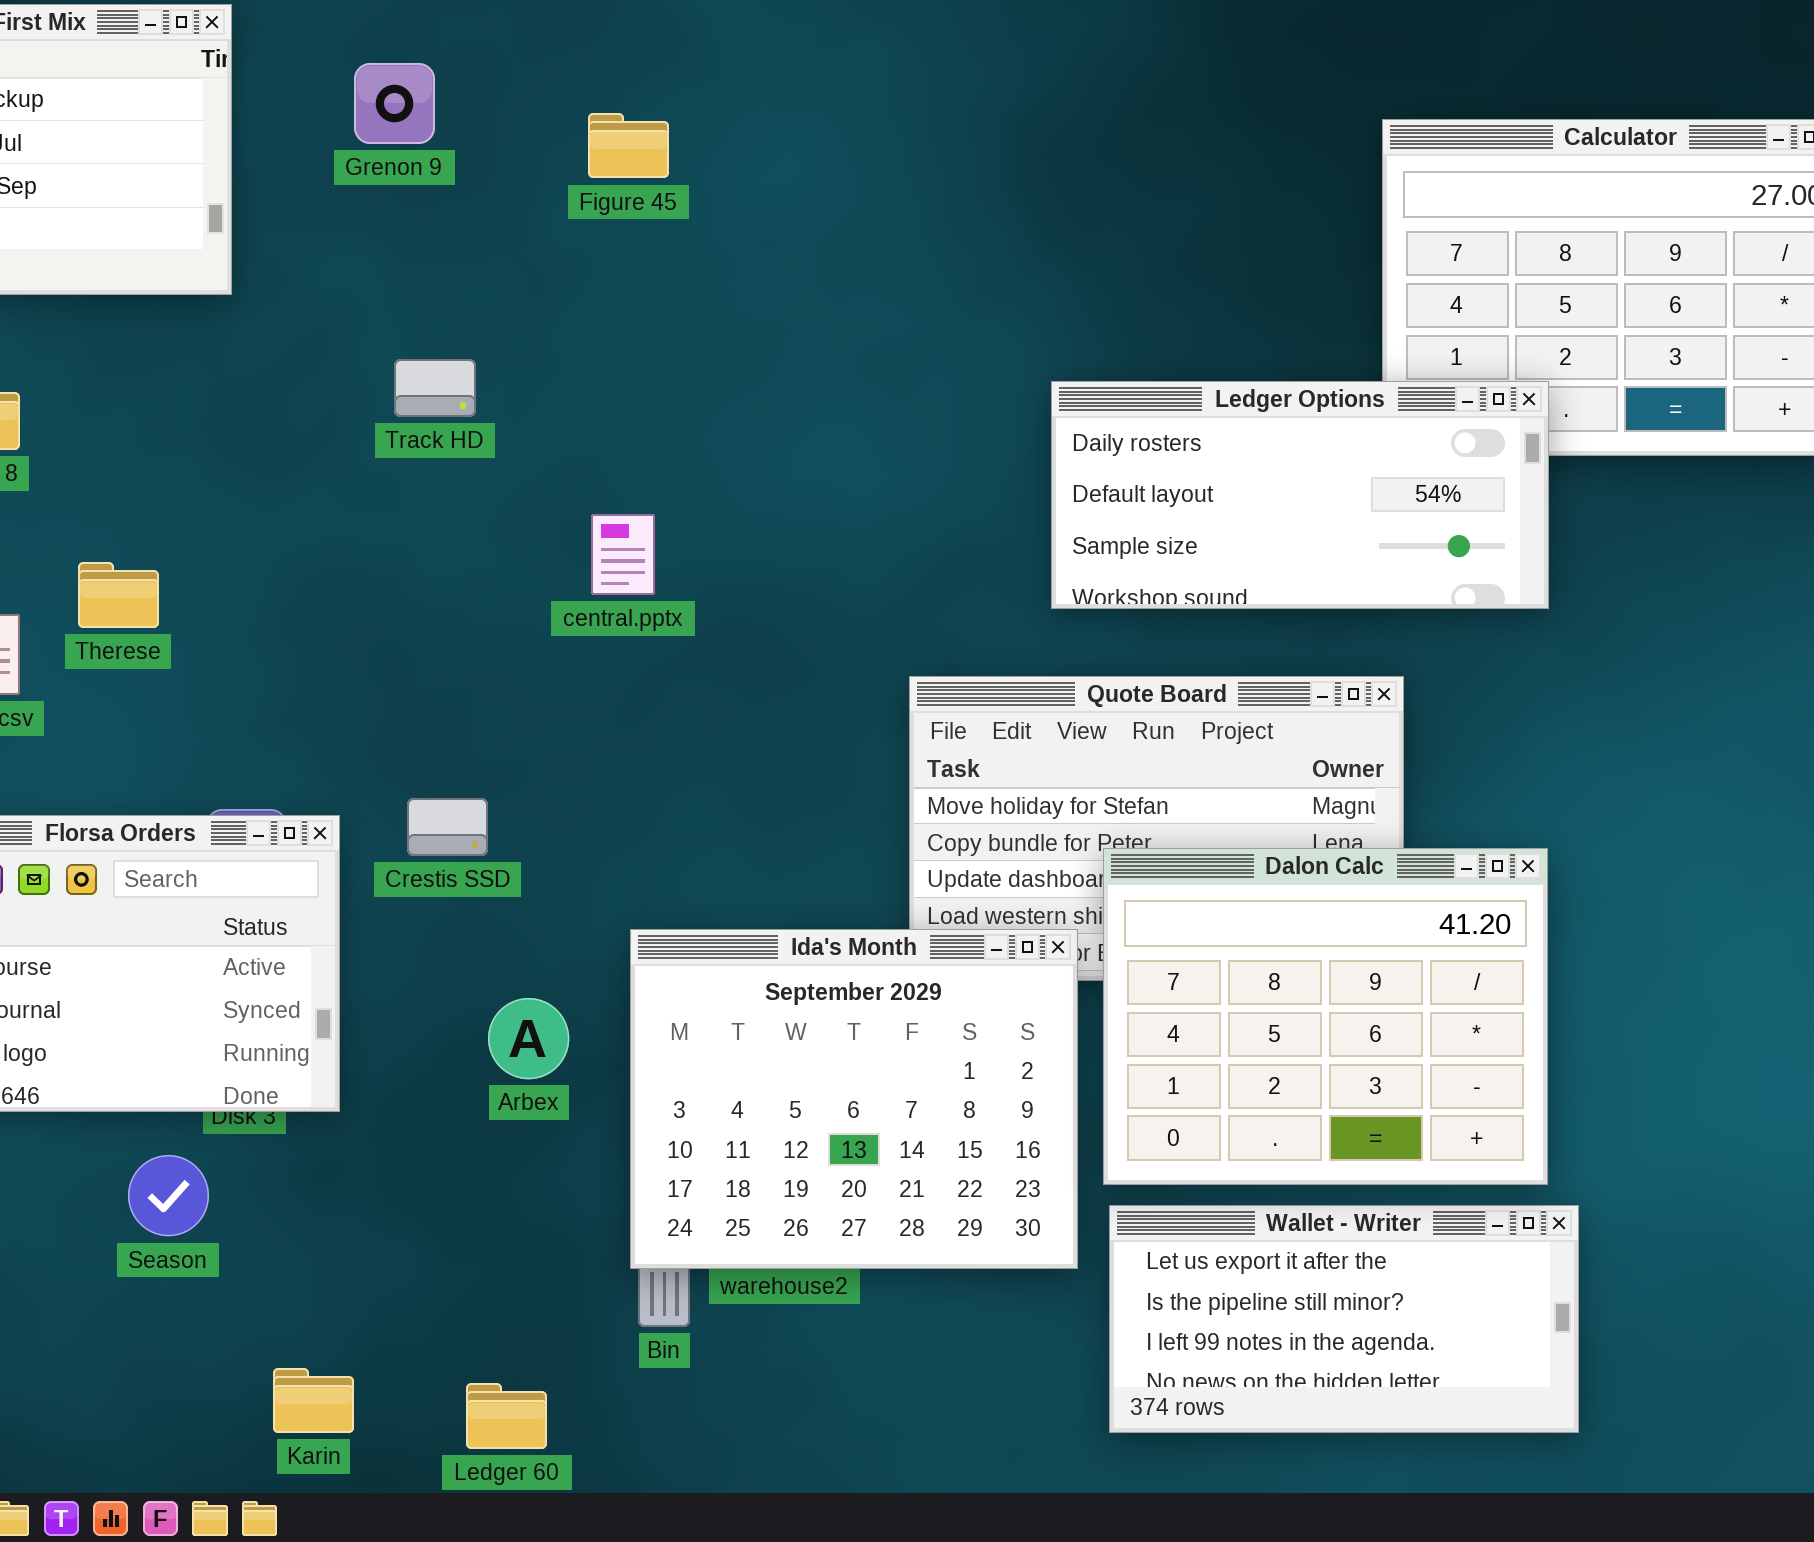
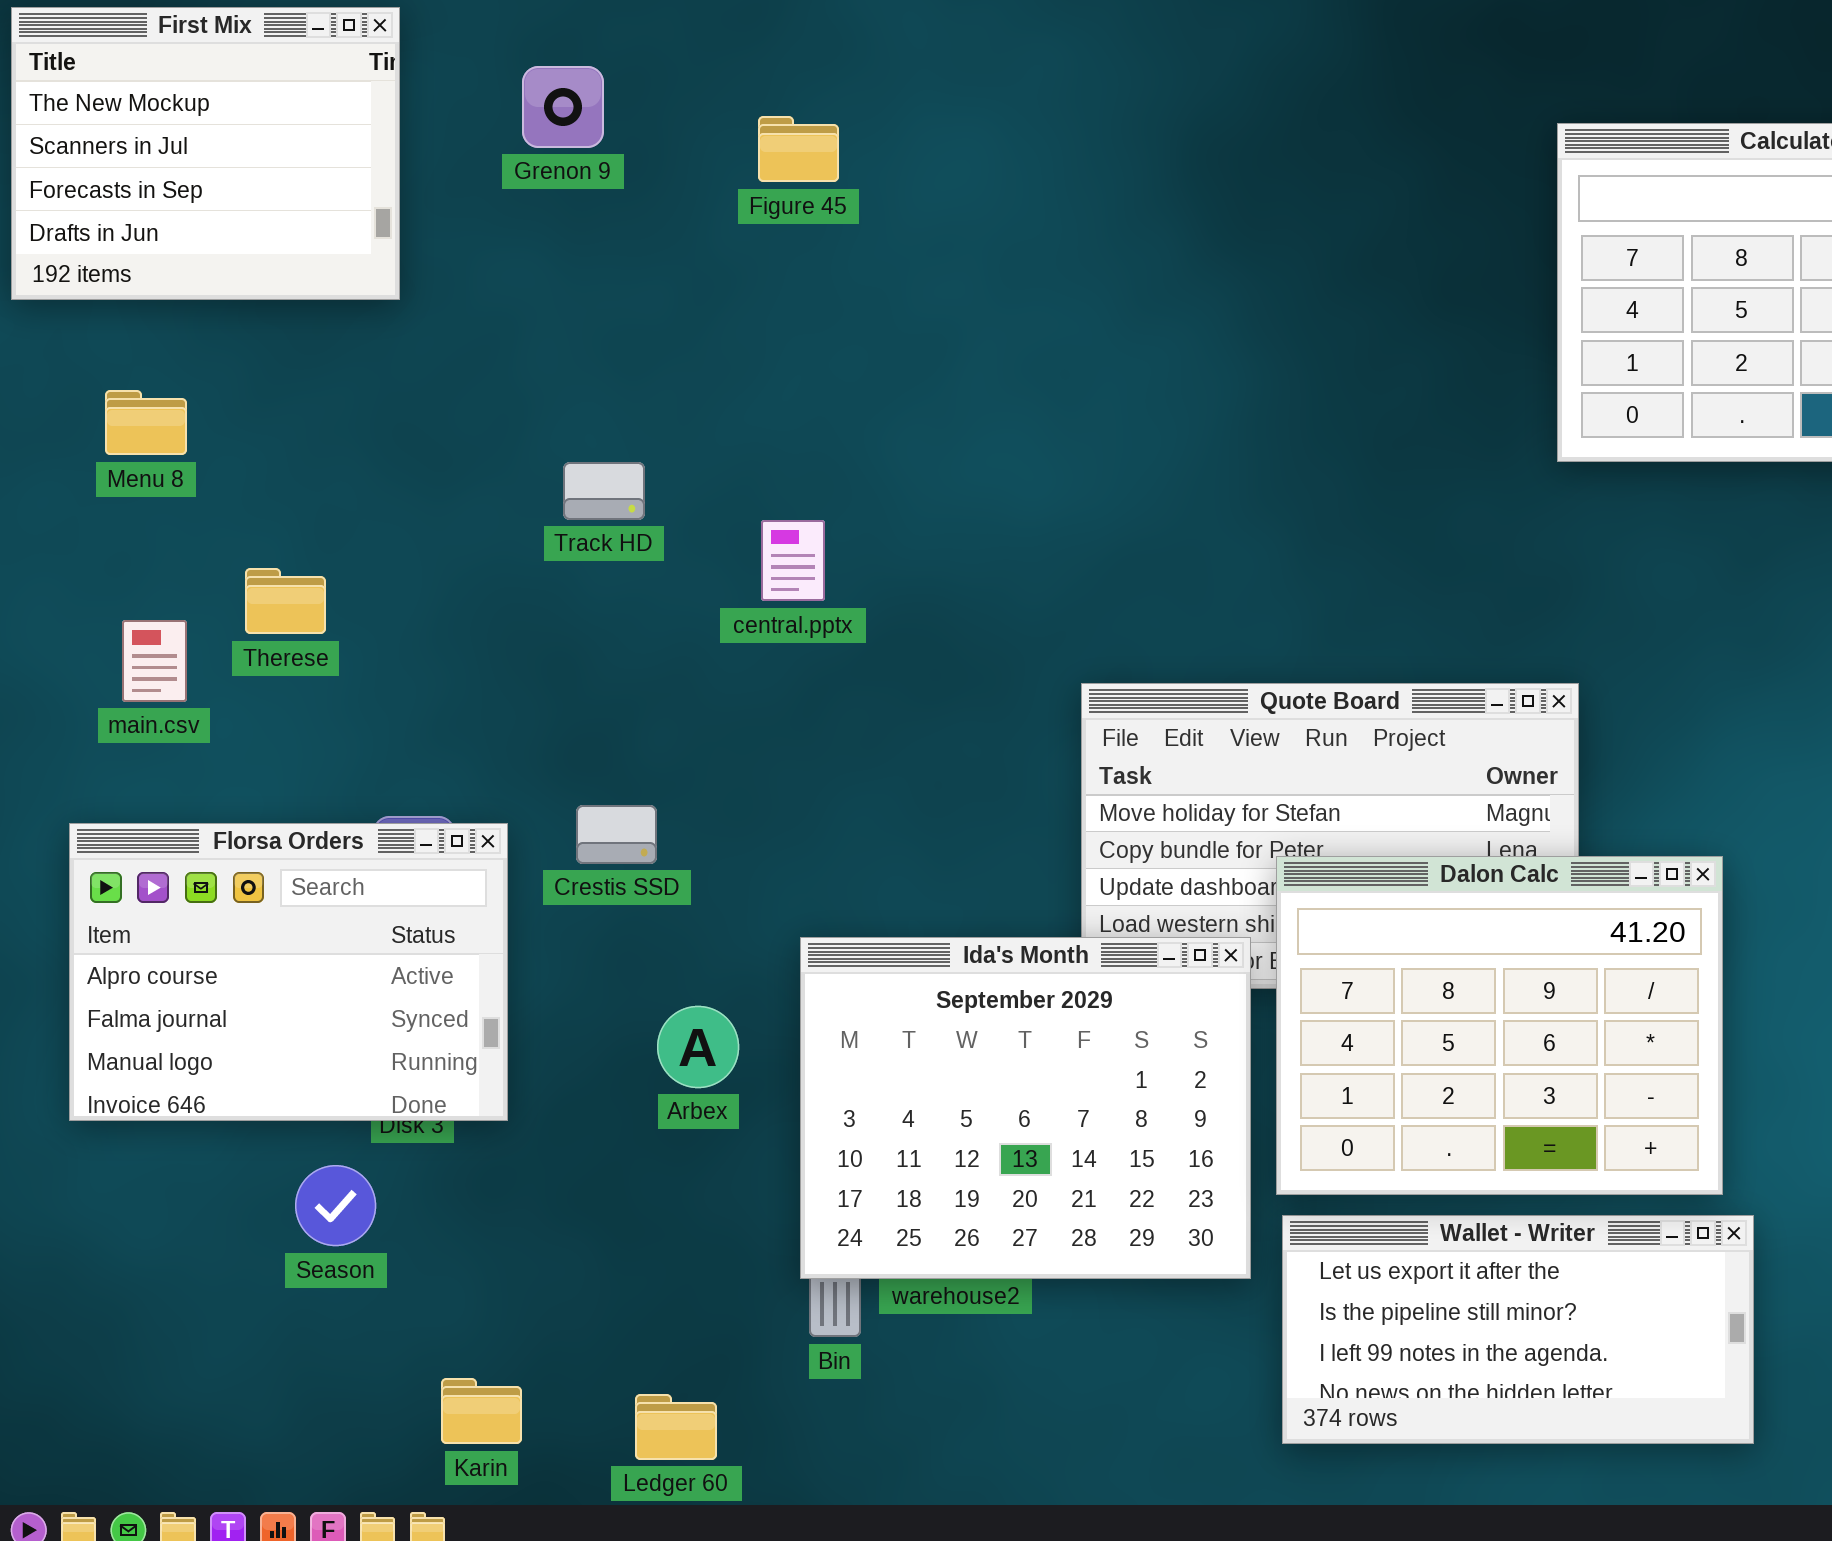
Track HD: [394,359,476,417] -> [563,462,645,520], moved
Ledger Options: [1051,381,1549,609] -> none, closed

